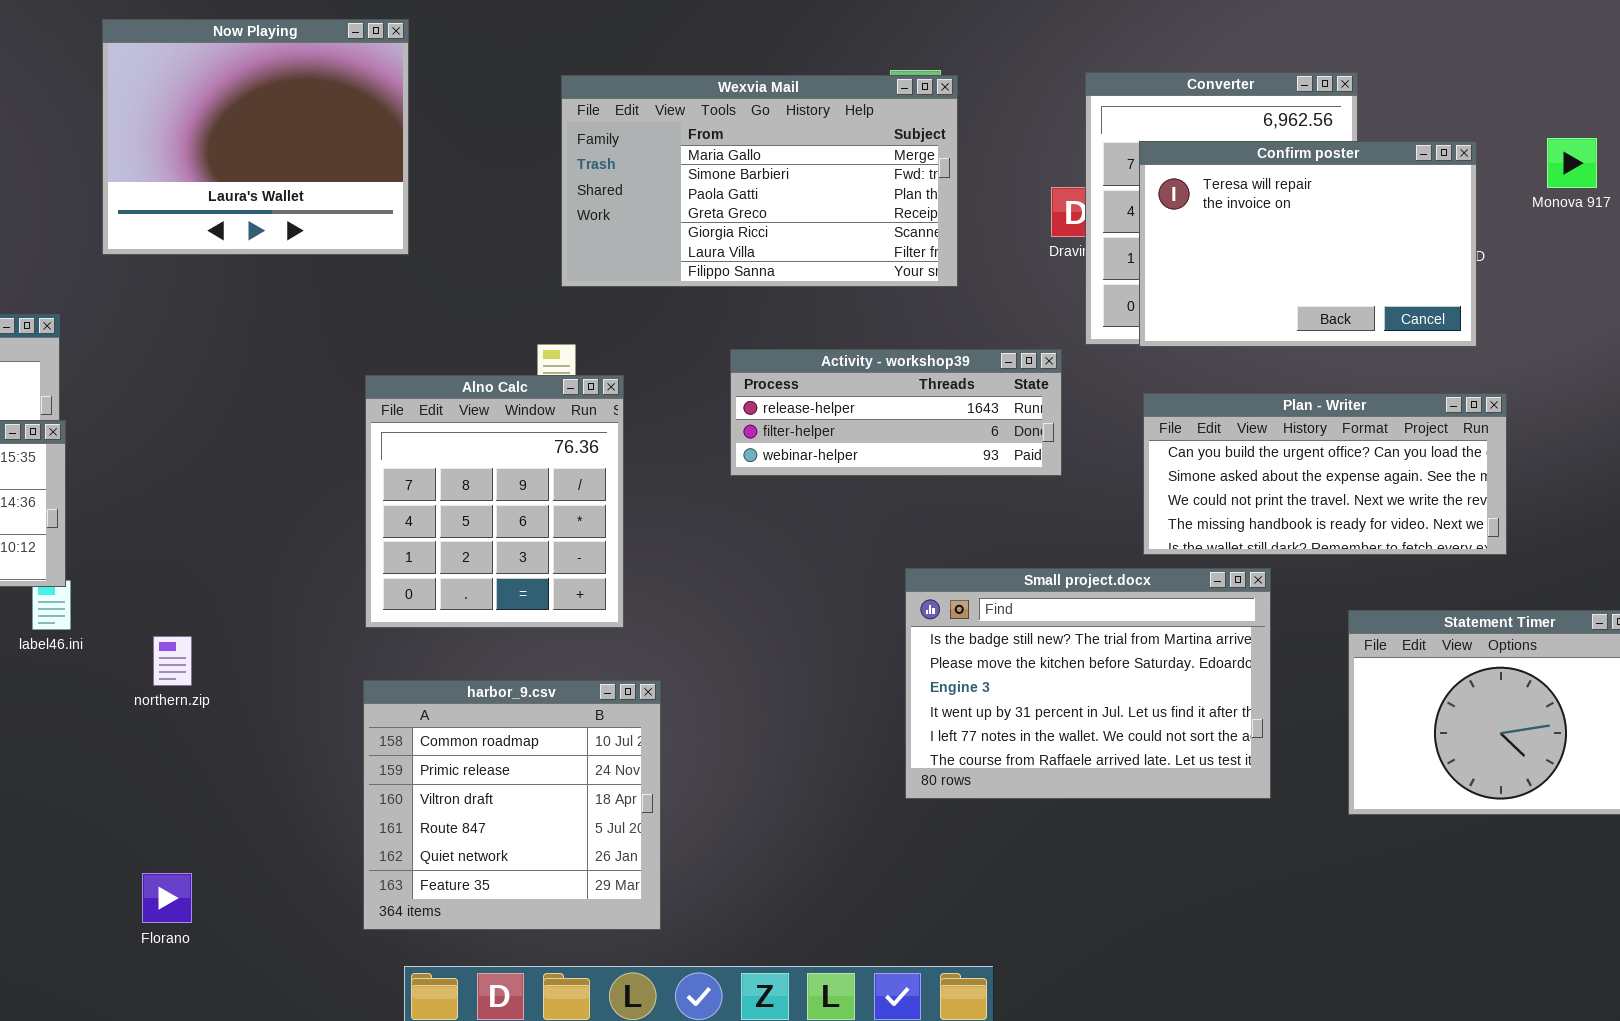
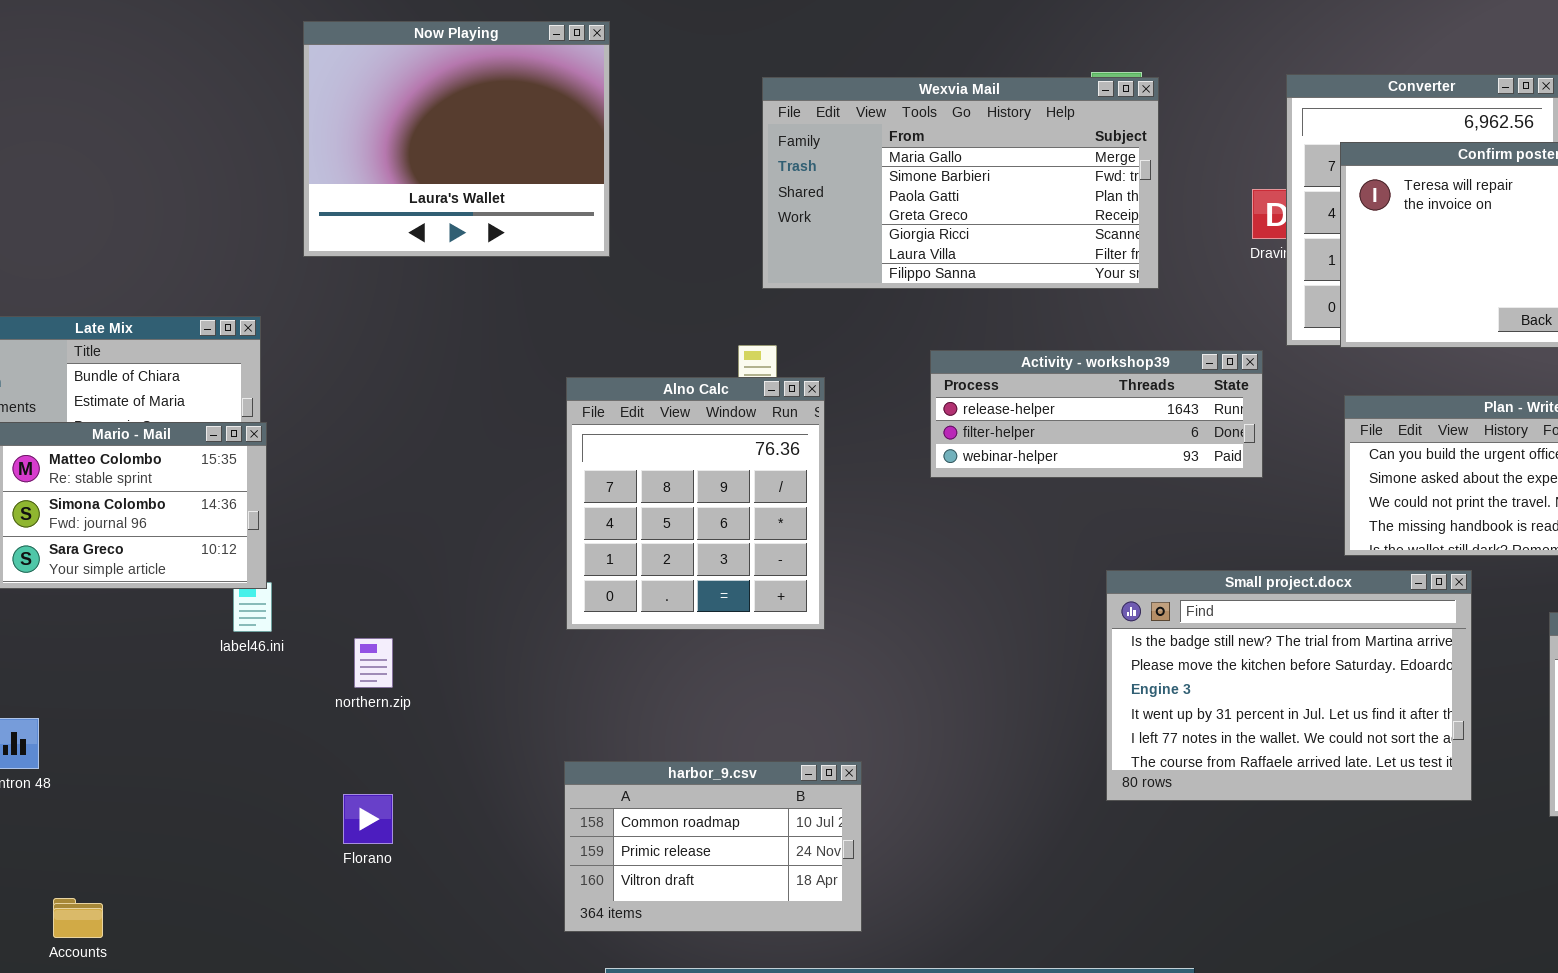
harbor_9.csv: [363,680,661,930] -> [564,761,862,932], resized
Florano: [142,873,192,923] -> [343,794,393,844], moved

